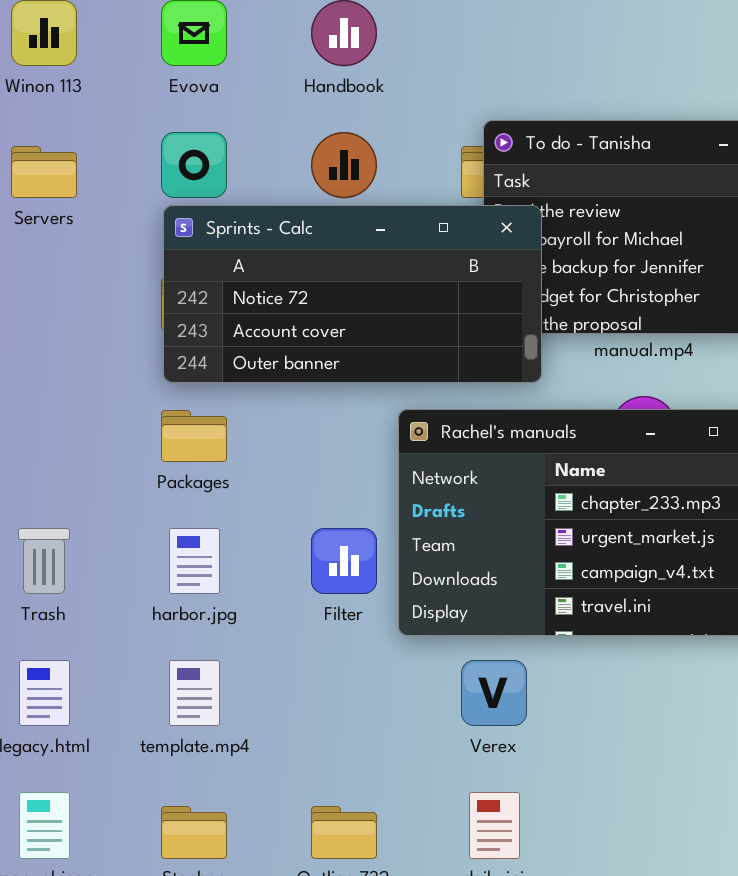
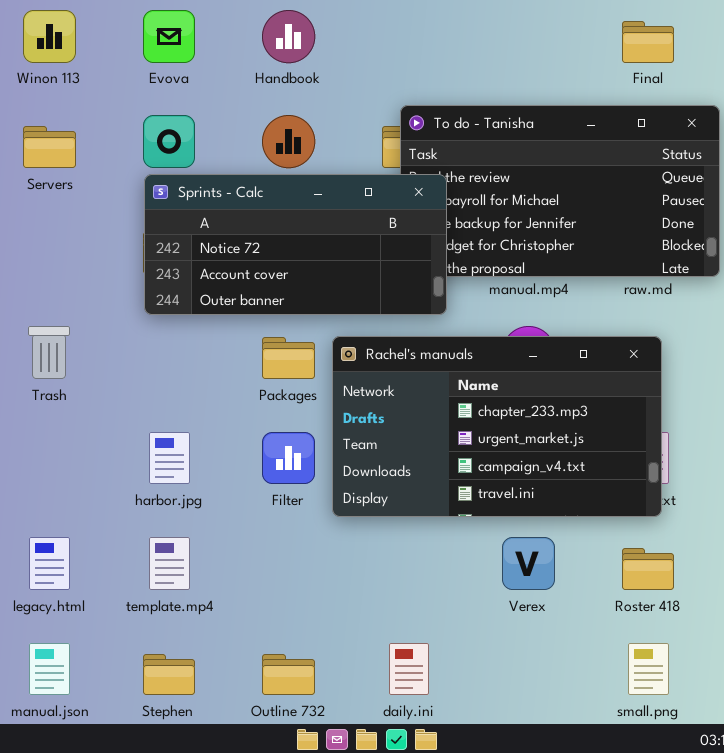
Packages: [161,410,227,462] -> [262,337,315,379], moved
Trash: [18,528,70,594] -> [28,326,70,379], moved
Verex: [461,660,527,726] -> [502,537,555,590], moved

